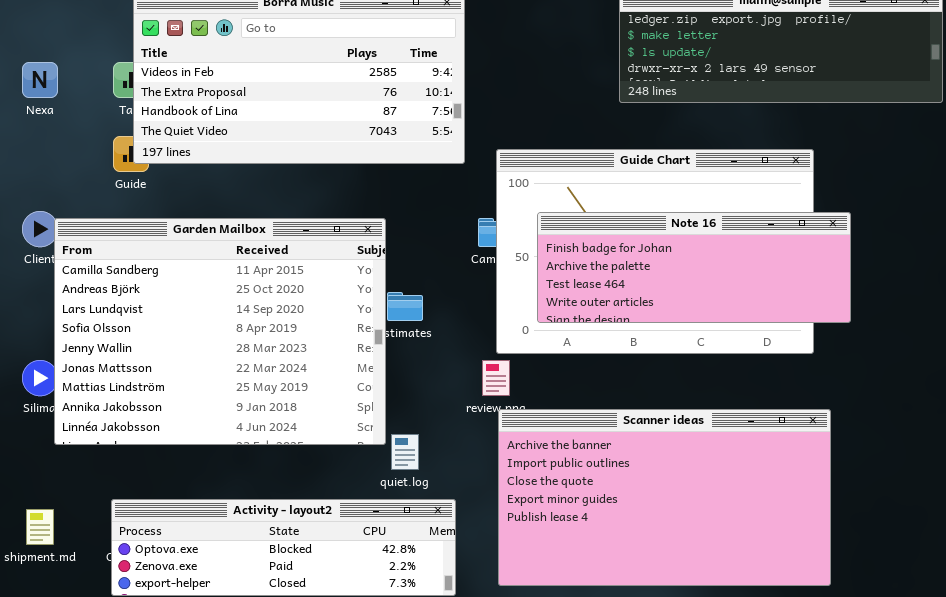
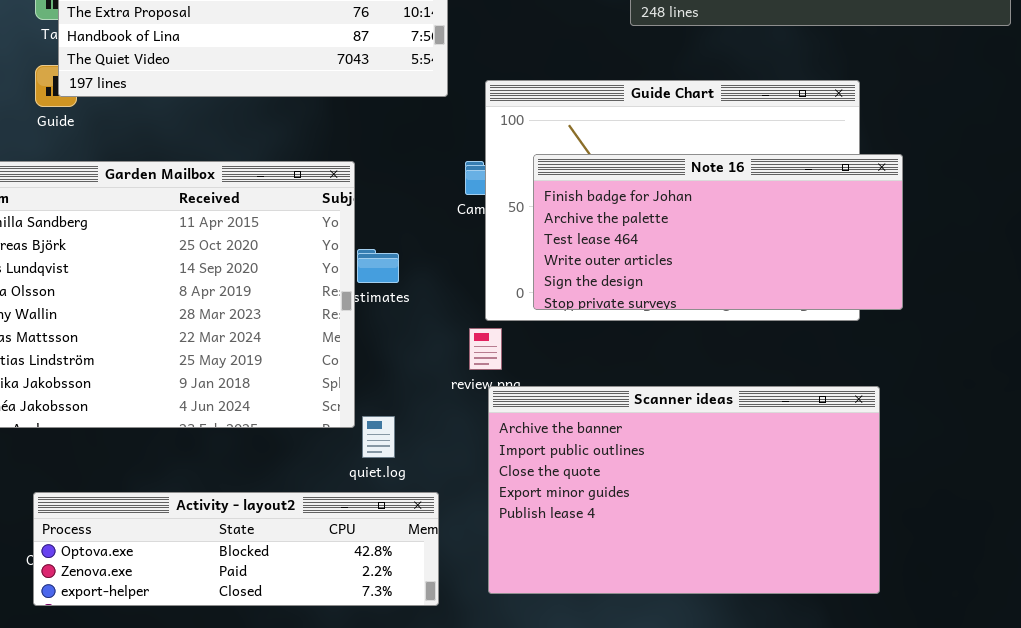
Note 16: [537,212,851,323] -> [533,154,903,310], resized

